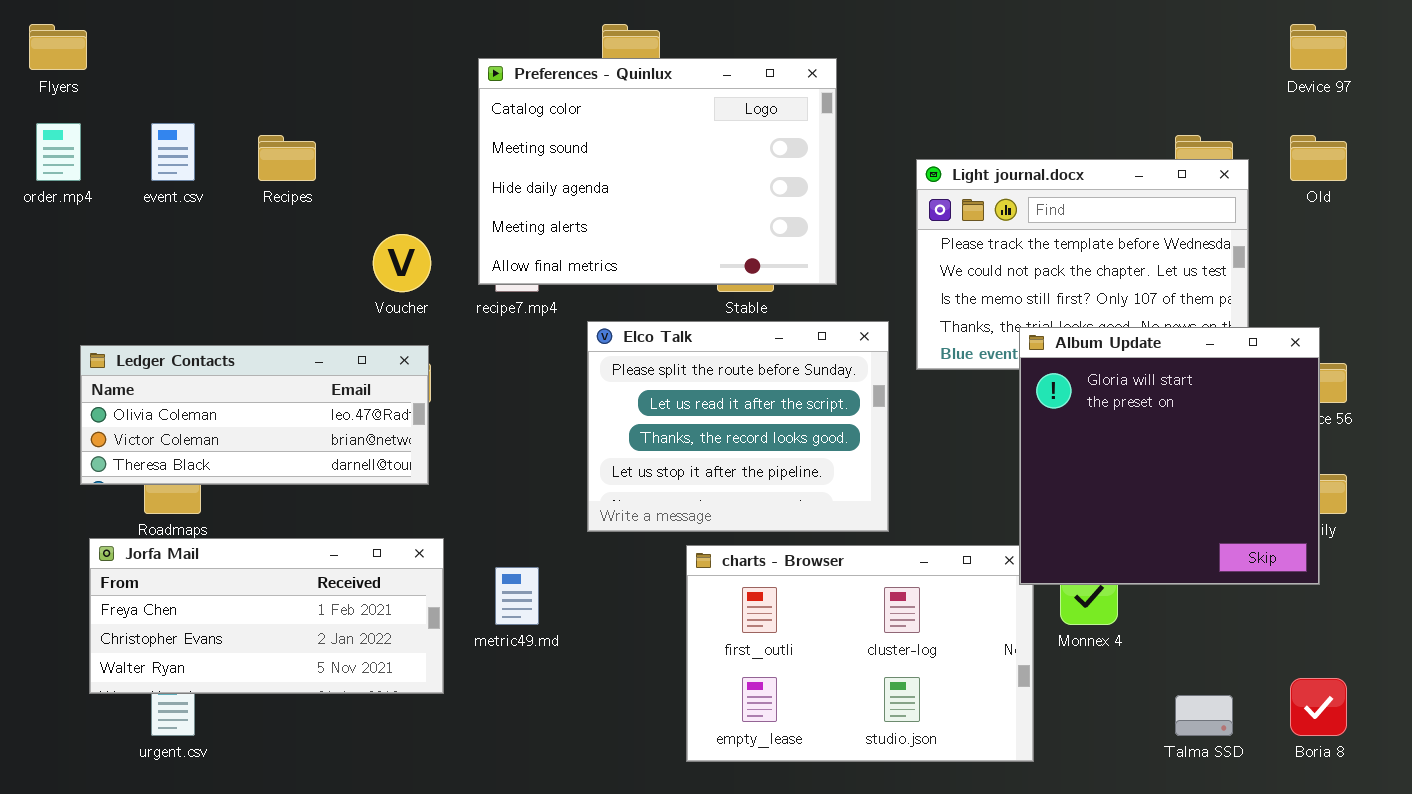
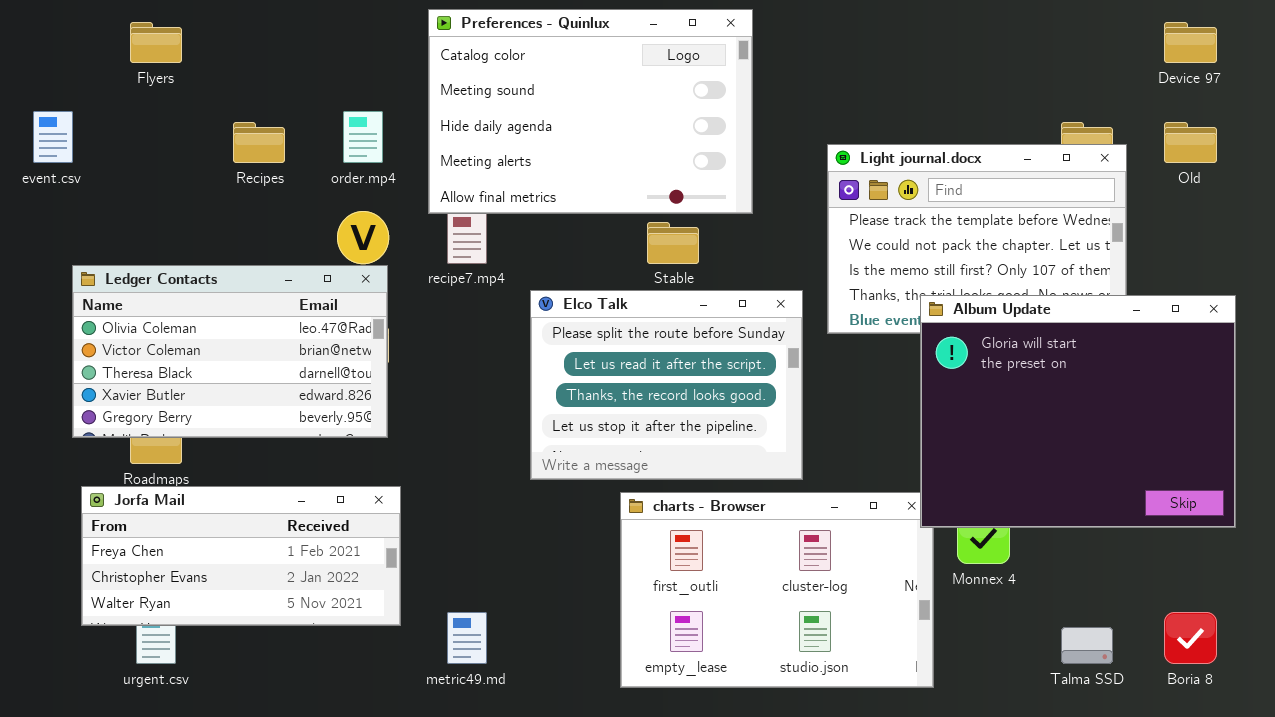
Flyers: [29,24,87,70] -> [130,22,182,63], moved
Preferences - Quinlux: [478,58,837,285] -> [428,9,753,214], moved
order.mp4: [36,123,81,181] -> [343,111,383,163], moved
event.csv: [151,123,195,181] -> [33,111,73,163], moved
Album Update: [1019,327,1320,585] -> [920,295,1236,528], resized
Ledger Contacts: [80,345,429,485] -> [72,265,388,438], resized
metric49.md: [495,567,539,625] -> [447,612,487,664], moved

